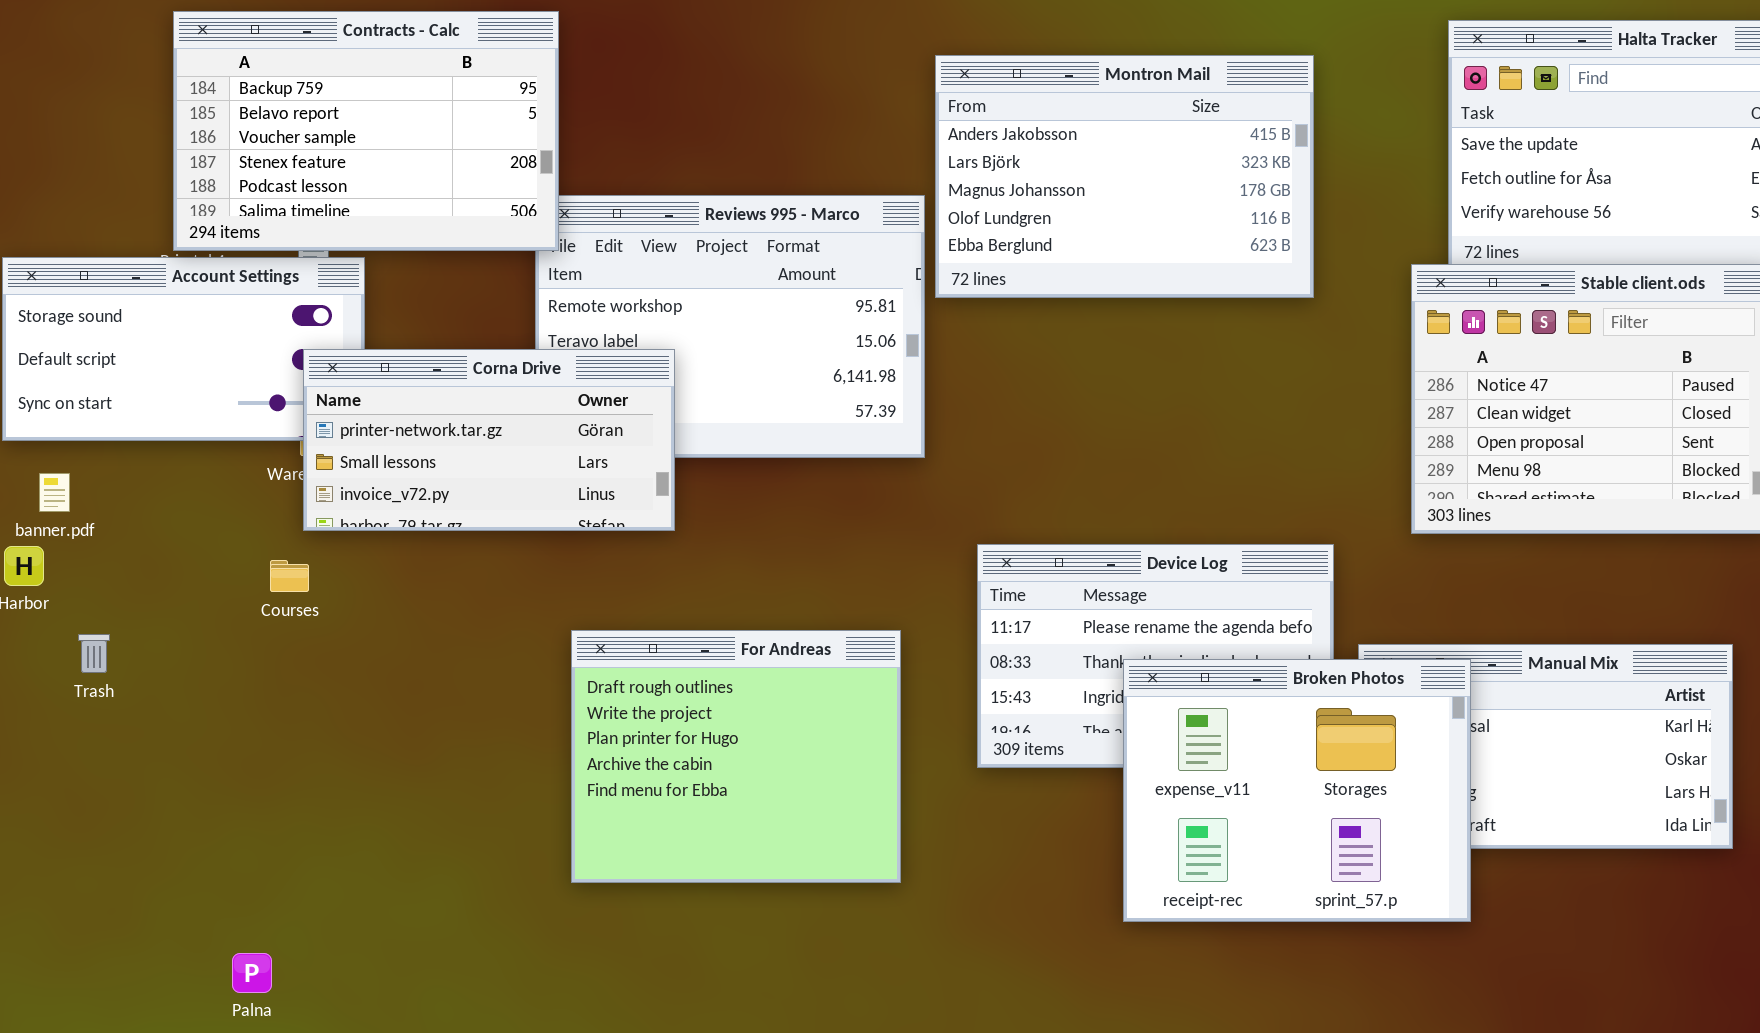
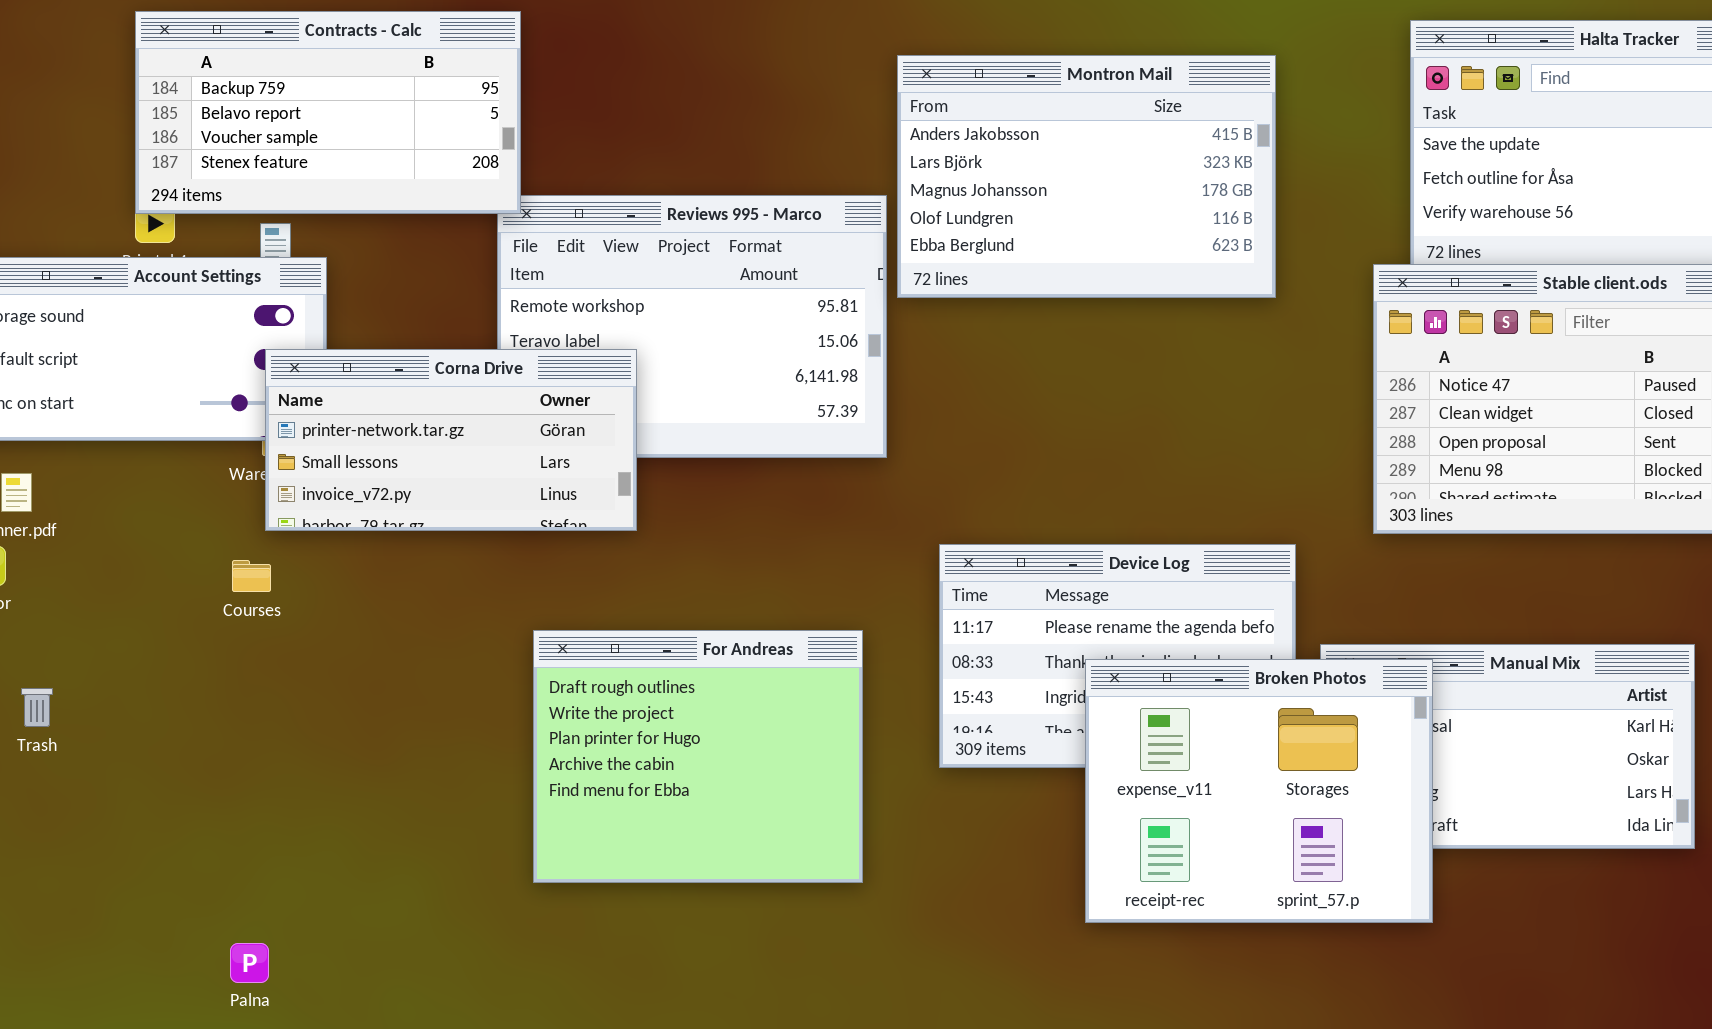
Contracts - Calc: [173,11,559,251] -> [135,11,521,214], resized
Trash: [78,634,110,673] -> [21,688,53,727], moved
Palna: [232,953,272,993] -> [230,943,269,983], moved

